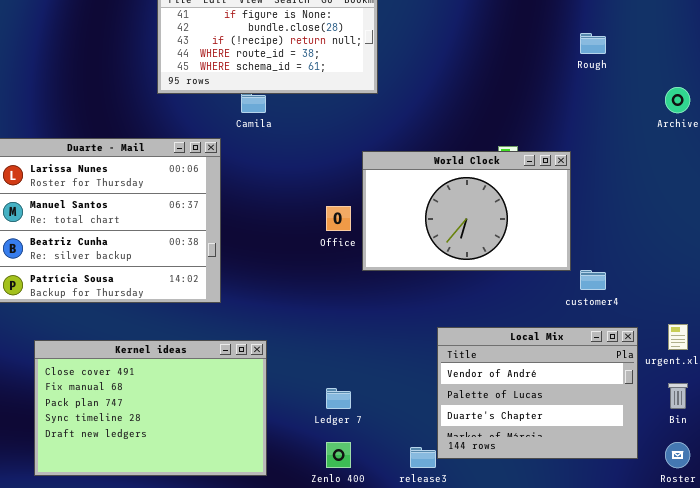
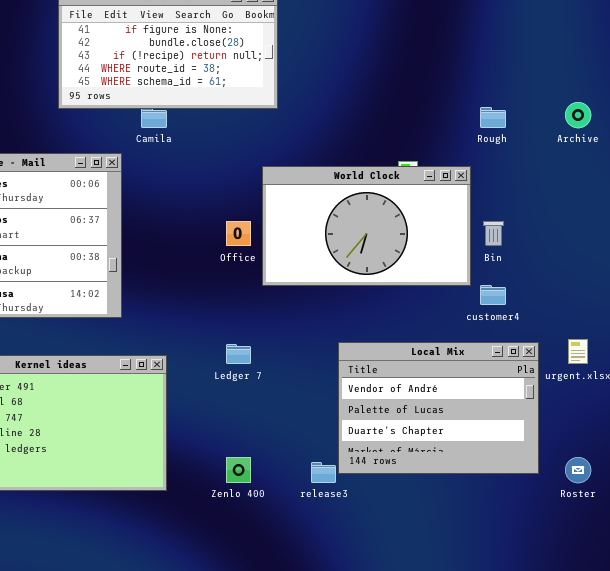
Rough: [580,33,606,54] -> [480,107,506,128], moved
Bin: [668,383,688,409] -> [483,221,504,246], moved
Ledger 7: [326,388,351,409] -> [226,344,251,364], moved

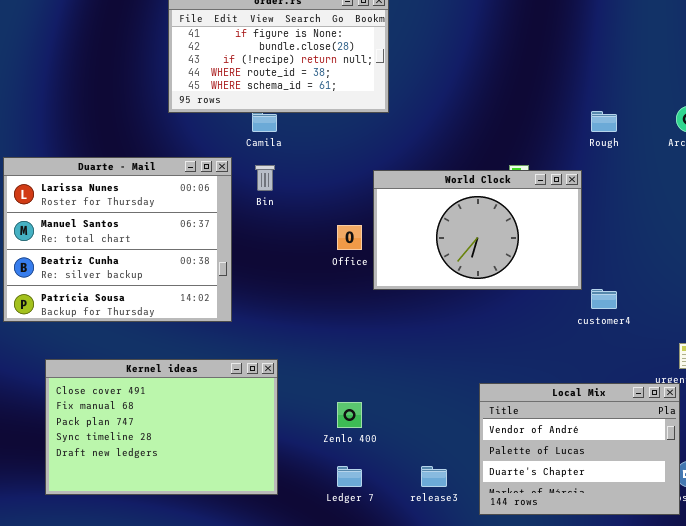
Bin: [483,221,504,246] -> [255,165,275,191], moved
Local Mix: [338,342,539,474] -> [479,383,680,515], moved
Ledger 7: [226,344,251,364] -> [337,466,362,487], moved
Zenlo 400: [226,457,251,483] -> [337,402,362,428], moved

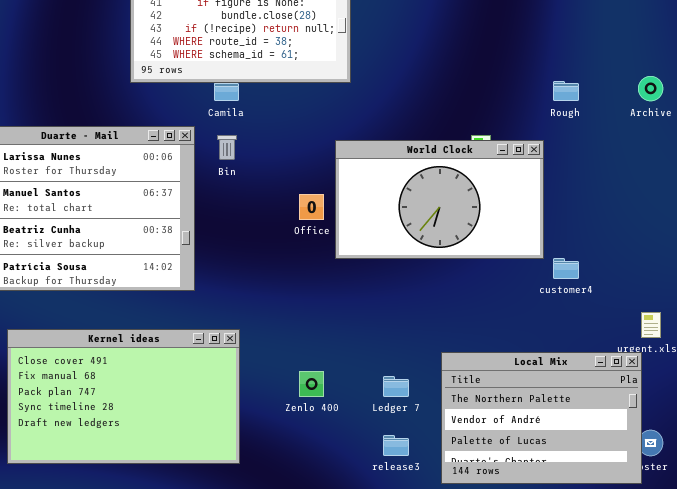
Local Mix: [479,383,680,515] -> [441,352,642,484], scrolled up 1 row
Ledger 7: [337,466,362,487] -> [383,376,409,397], moved

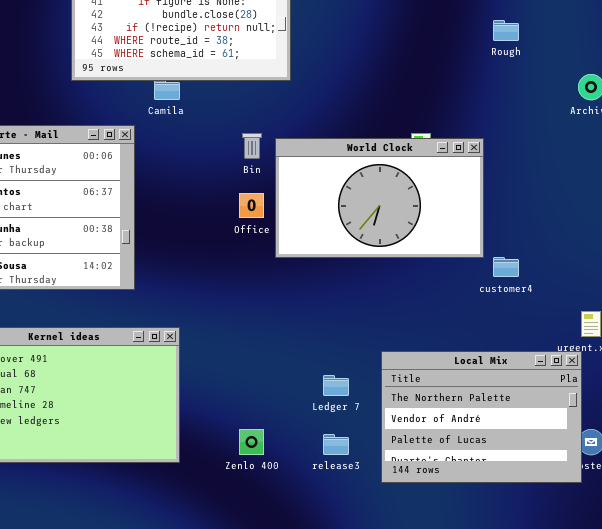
Rough: [553,81,579,101] -> [493,20,519,41], moved
Bin: [217,135,237,160] -> [242,133,262,159], moved
Zenlo 400: [299,371,324,397] -> [239,429,264,455], moved

